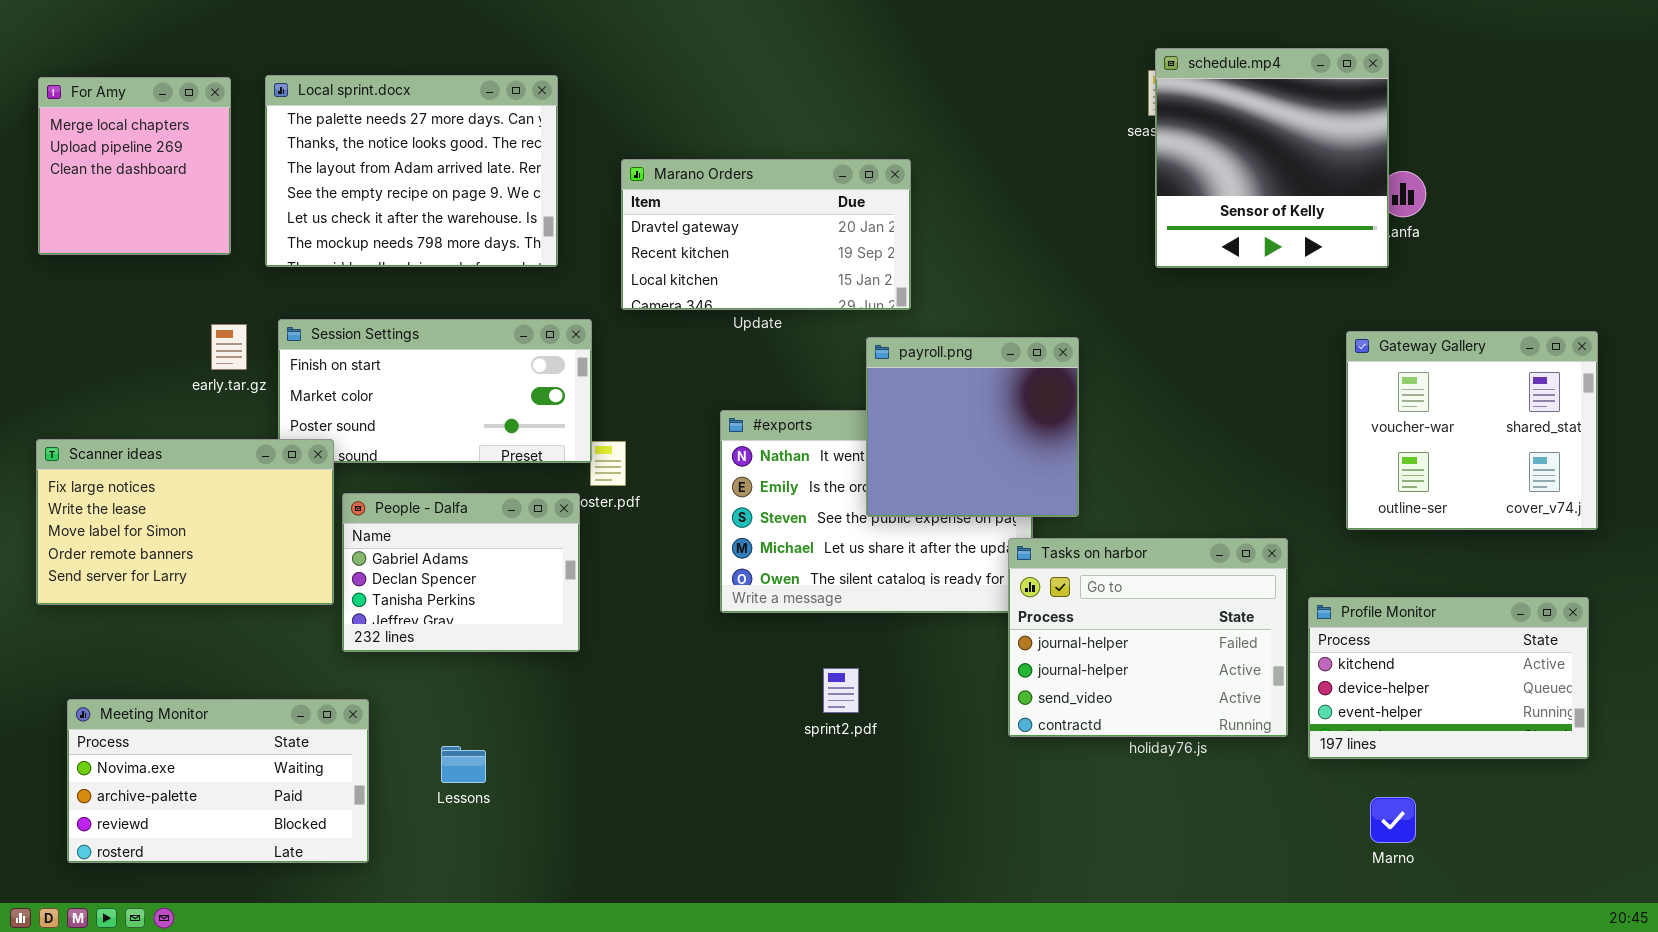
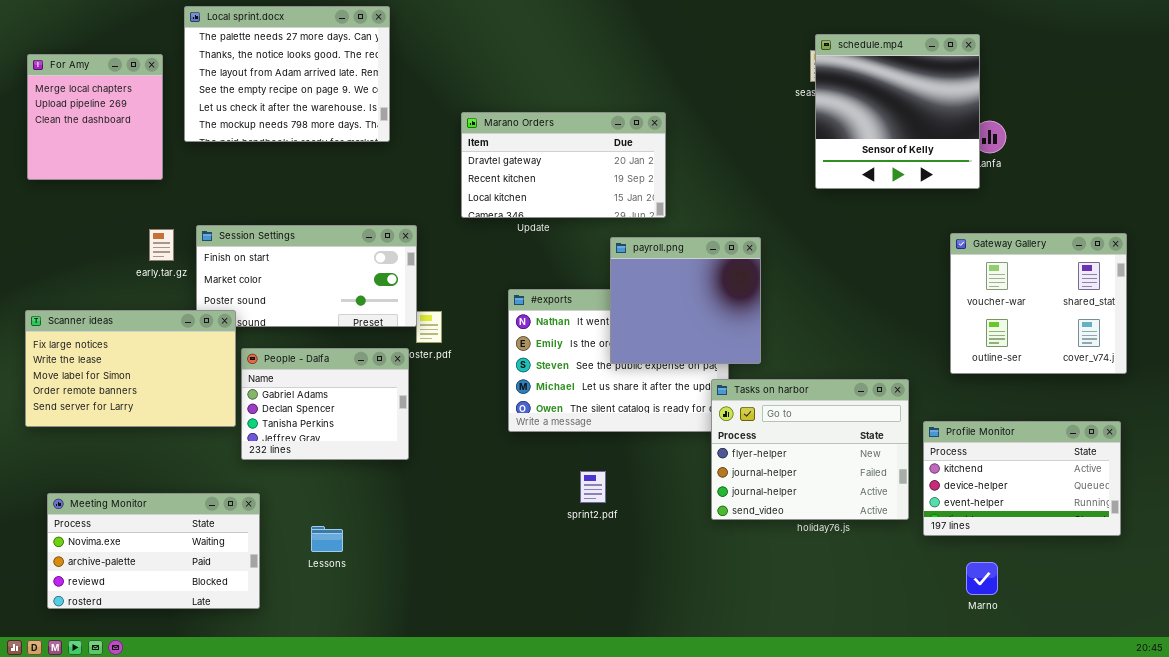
Local sprint.docx: [265,75,558,267] -> [184,6,390,142], moved
Marano Orders: [621,159,911,310] -> [461,112,666,218], moved
Tasks on harbor: [1008,538,1288,737] -> [711,379,909,520], scrolled up 1 row

